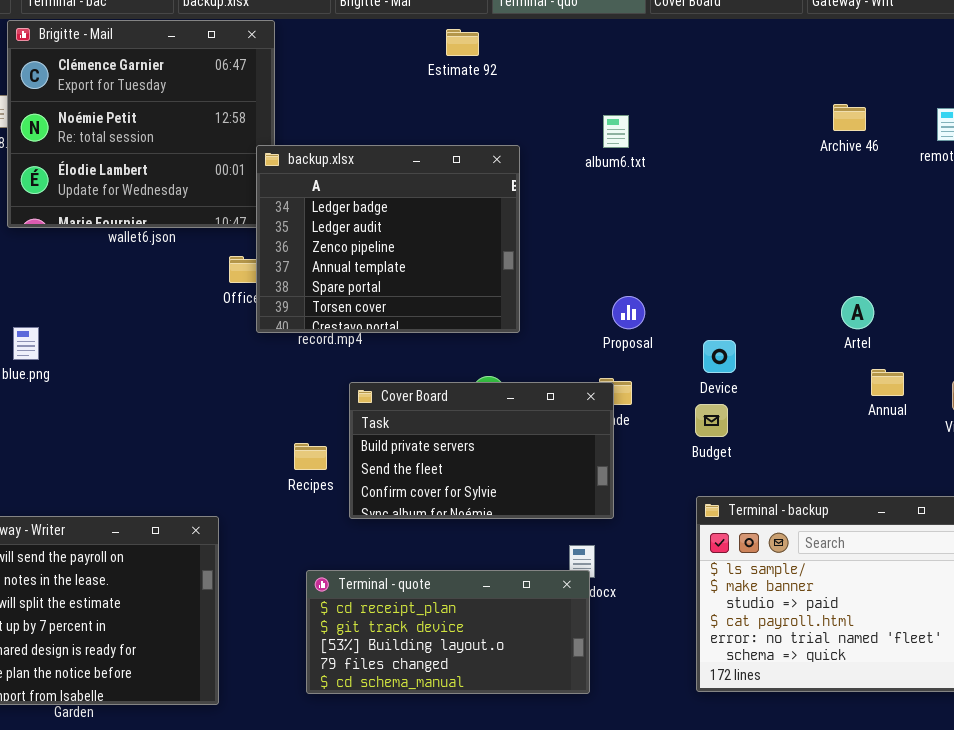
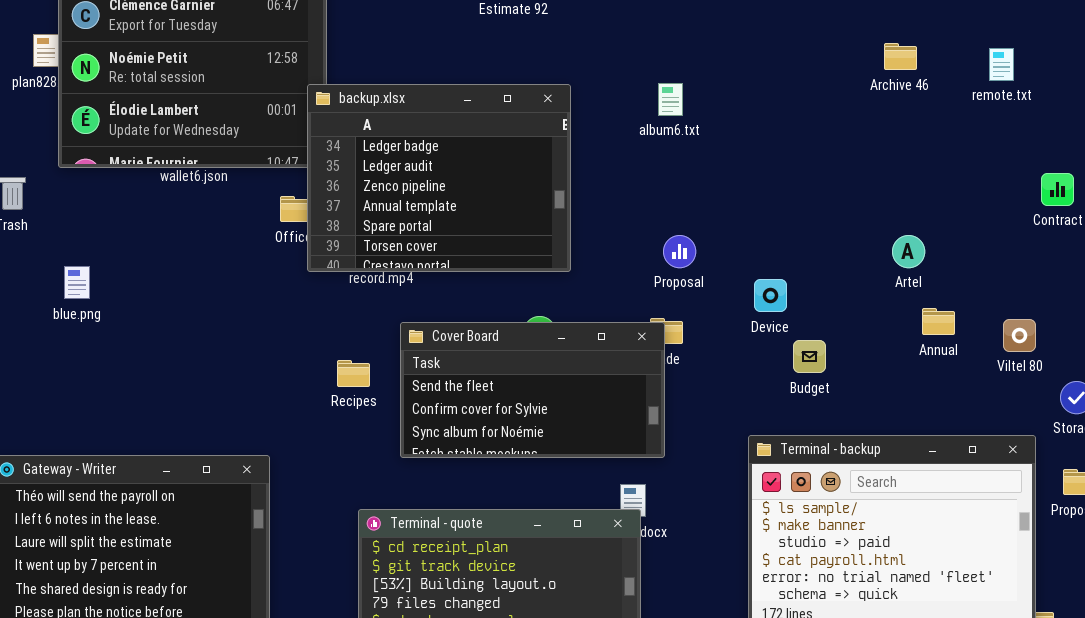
album6.txt: [603,115,629,148] -> [658,83,683,116], moved
Cover Board: [349,382,614,519] -> [400,322,665,458], scrolled down 1 row
Budget: [695,404,728,437] -> [793,340,826,373], moved
Recipes: [294,443,327,470] -> [337,360,370,387], moved

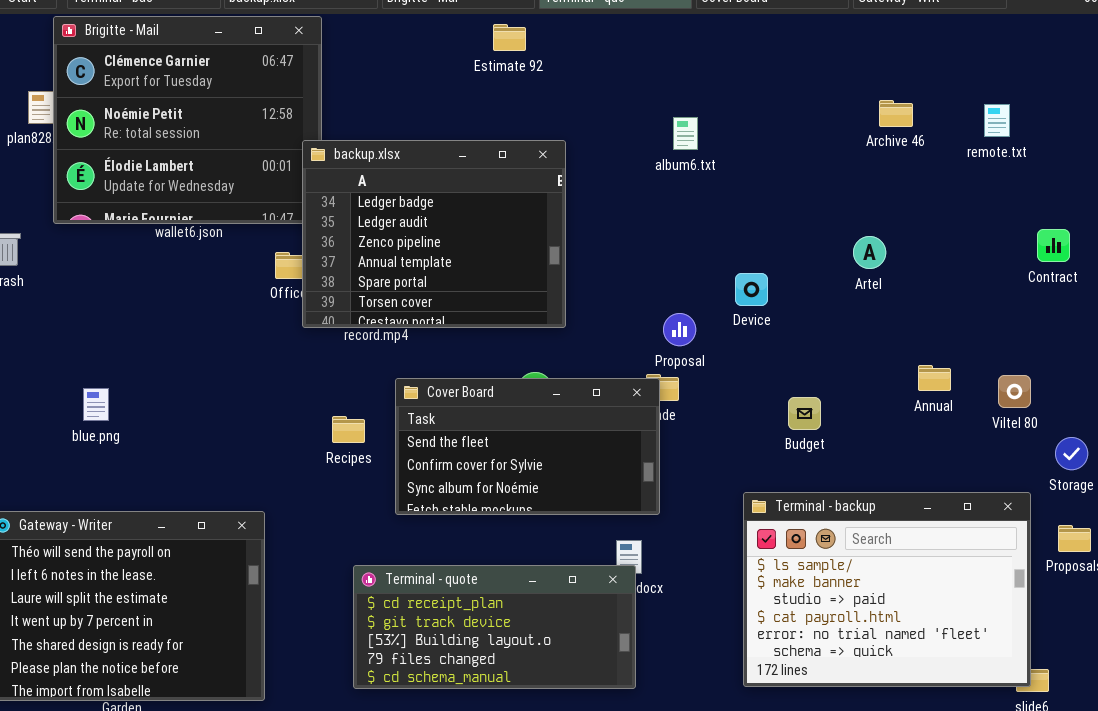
album6.txt: [658,83,683,116] -> [673,117,698,150], moved
Proposal: [663,235,696,268] -> [663,313,696,346], moved
Artel: [892,235,925,268] -> [853,236,886,269], moved
blue.png: [64,266,90,299] -> [83,388,109,421], moved
Device: [754,279,787,312] -> [735,273,768,306], moved

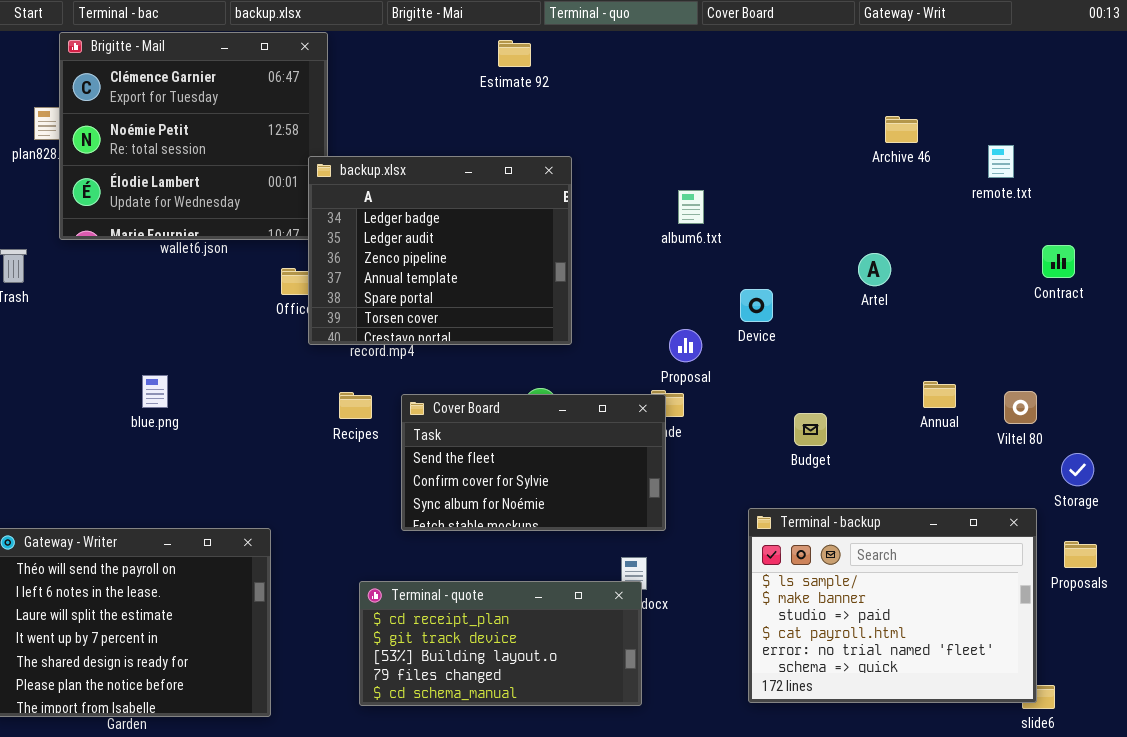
remote.txt: [984,104,1010,137] -> [988,145,1014,178], moved
album6.txt: [673,117,698,150] -> [678,190,704,224], moved
blue.png: [83,388,109,421] -> [142,375,168,408], moved
Recipes: [332,416,365,443] -> [339,392,372,419], moved

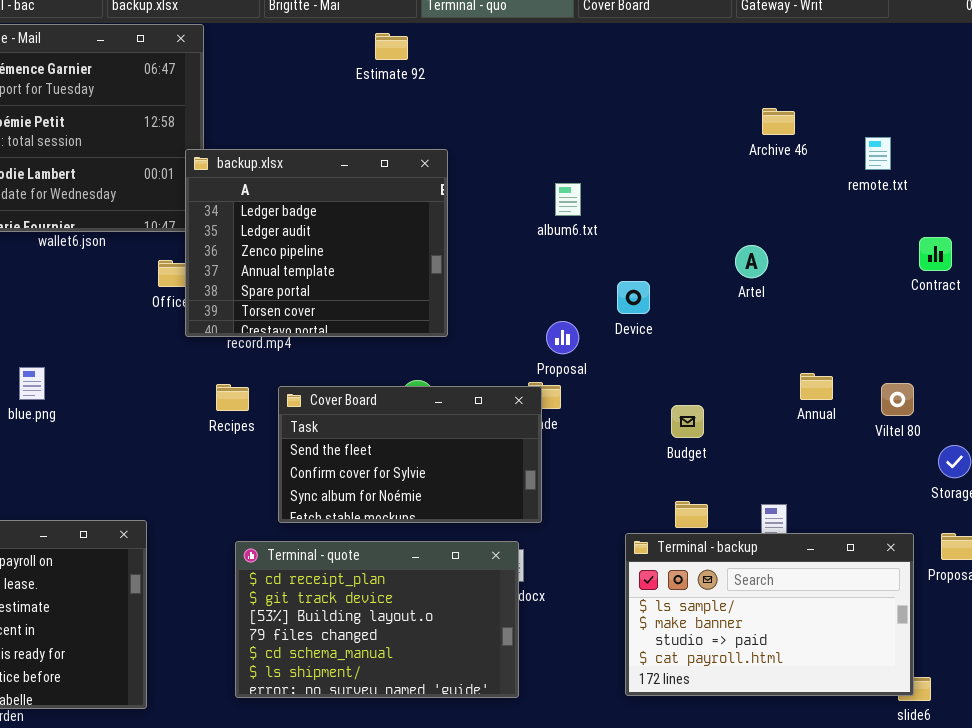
Terminal - backup: [748,508,1037,703] -> [625,533,914,696], resized
Terminal - quote: [359,581,642,706] -> [235,541,519,698], resized

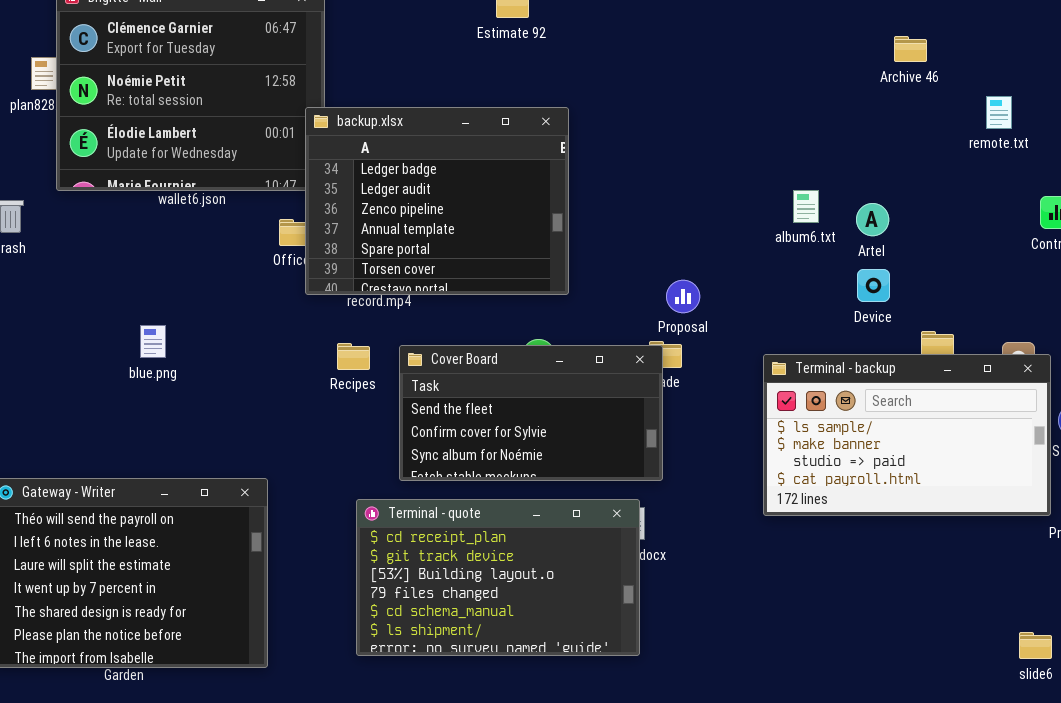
Archive 46: [762,108,795,135] -> [894,36,927,62], moved
album6.txt: [555,183,581,216] -> [793,190,819,223], moved
Device: [617,281,650,314] -> [857,269,890,302], moved
Terminal - backup: [625,533,914,696] -> [763,354,1051,516], moved

